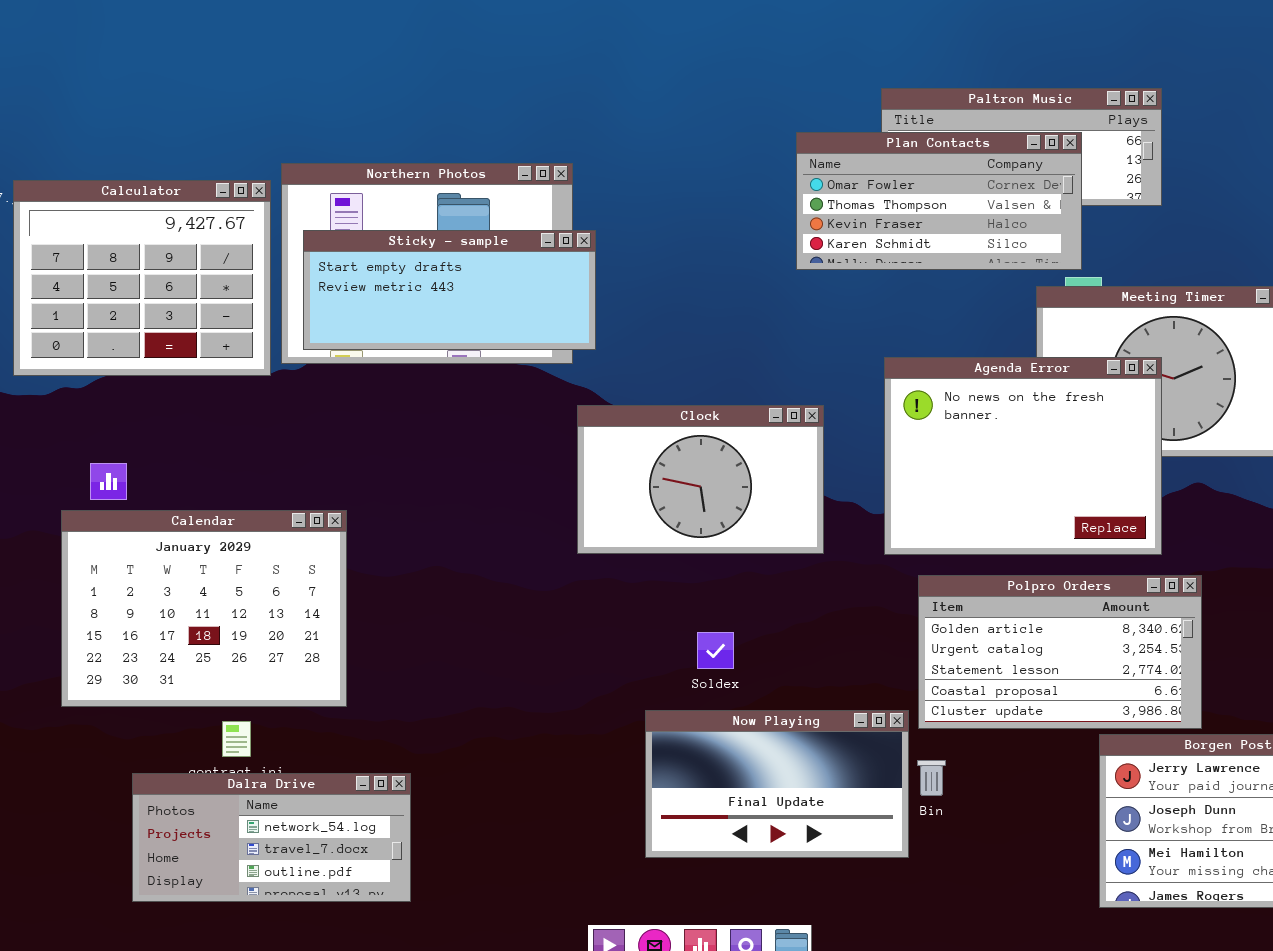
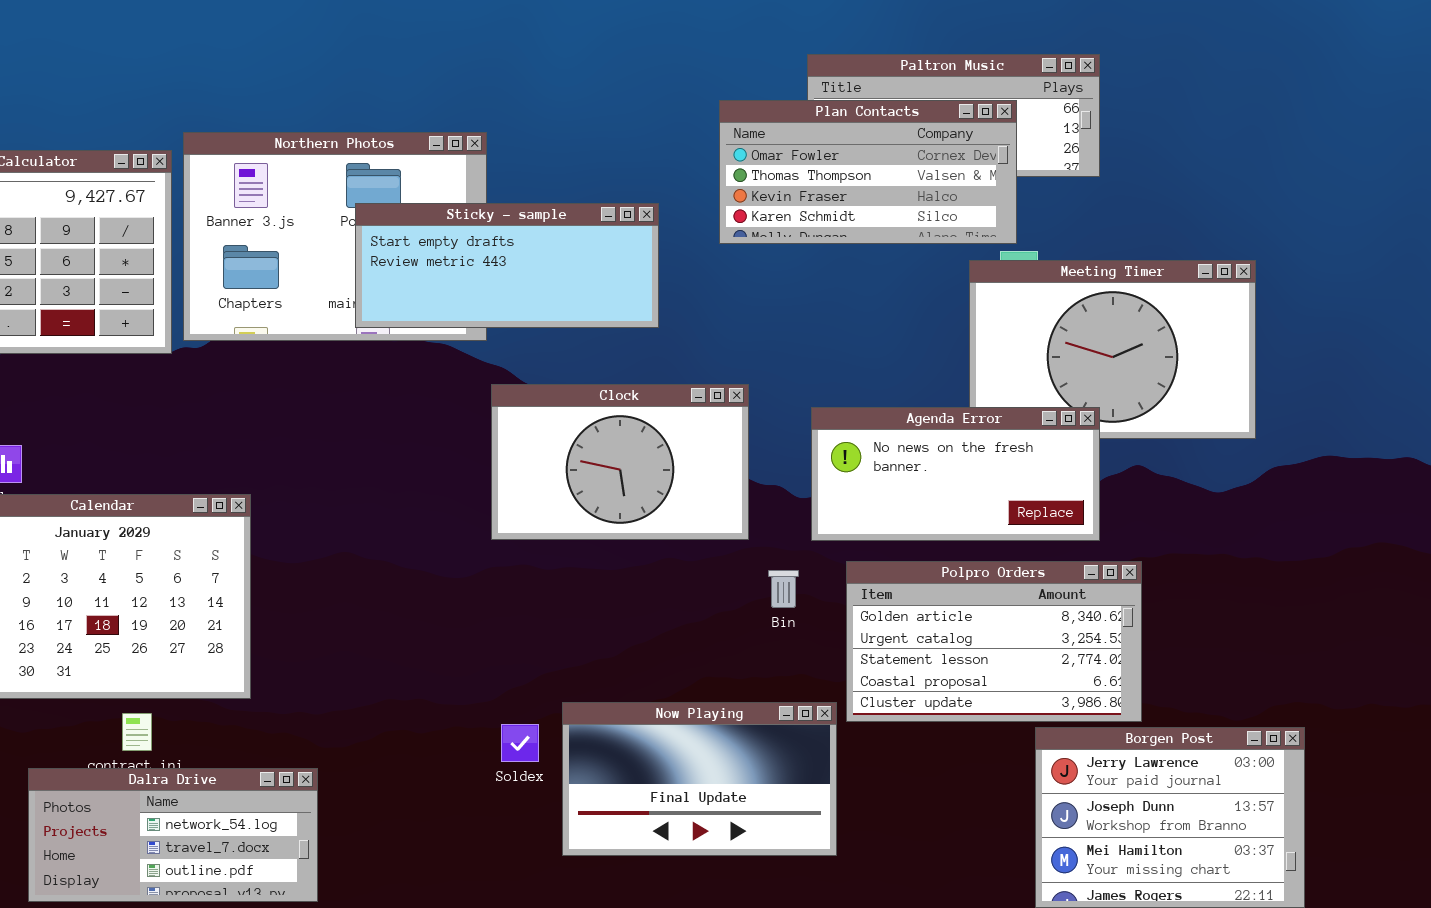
Sticky - sample: [303,230,596,350] -> [355,203,659,328], moved
Agenda Error: [884,357,1162,555] -> [811,407,1100,541], resized
Soldex: [697,632,734,669] -> [501,724,539,762], moved
Bin: [917,760,946,796] -> [768,570,799,608], moved

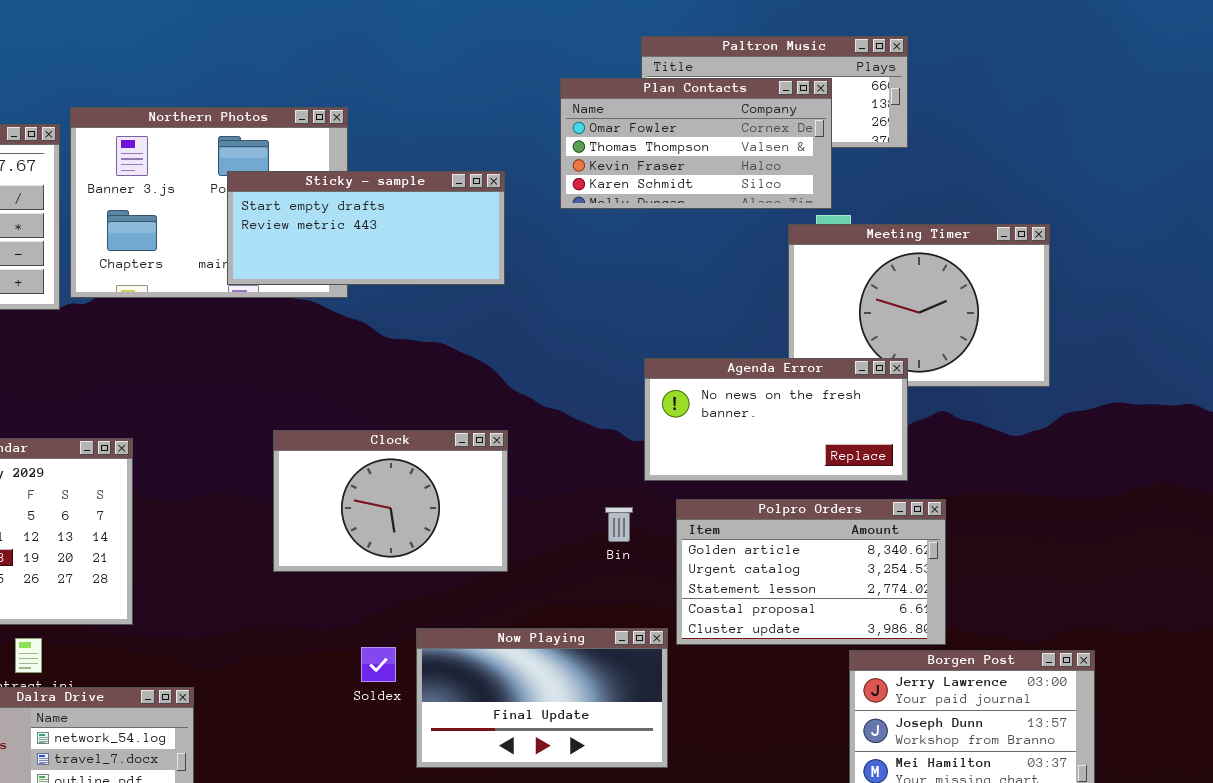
Clock: [491,384,749,540] -> [273,430,508,572], moved

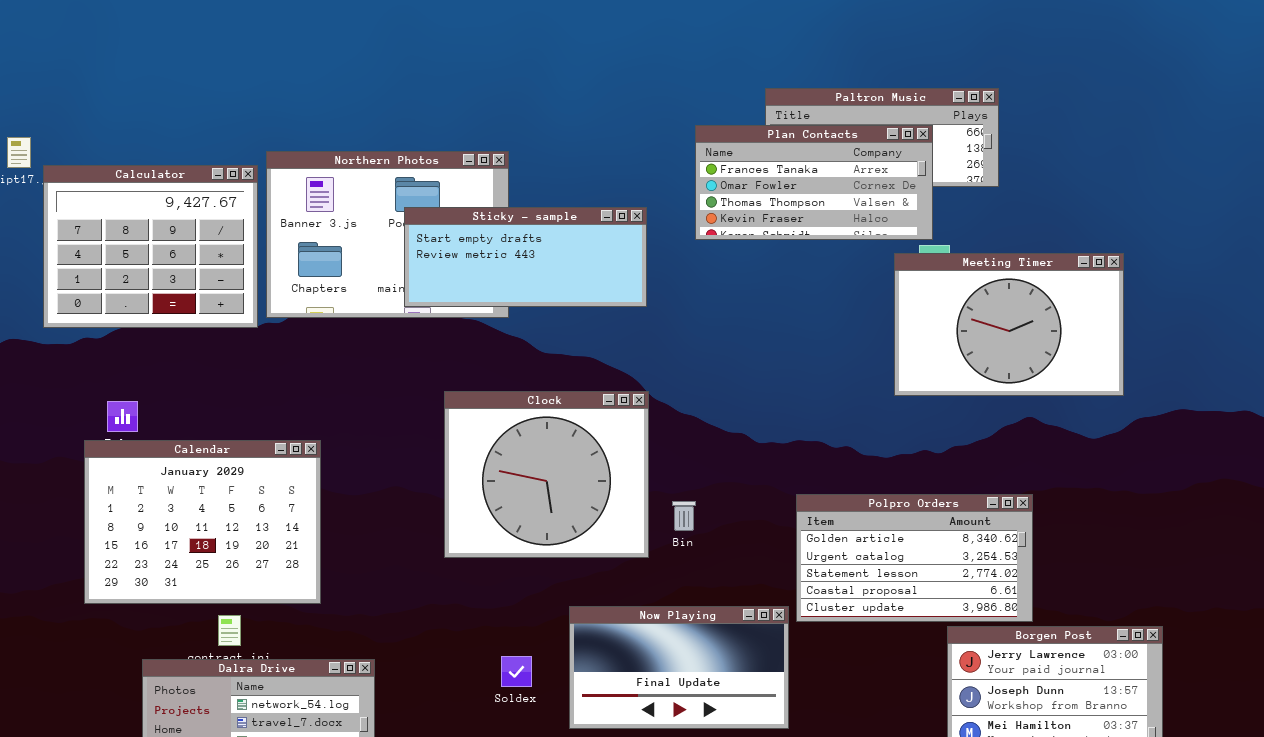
Plan Contacts: [560,78,832,209] -> [695,125,933,240], scrolled up 1 row
Agenda Error: [644,358,908,481] -> none, closed
Clock: [273,430,508,572] -> [444,391,649,558], resized
Bin: [605,507,633,542] -> [672,501,696,531], moved
Soldex: [361,647,396,682] -> [501,656,532,687], moved

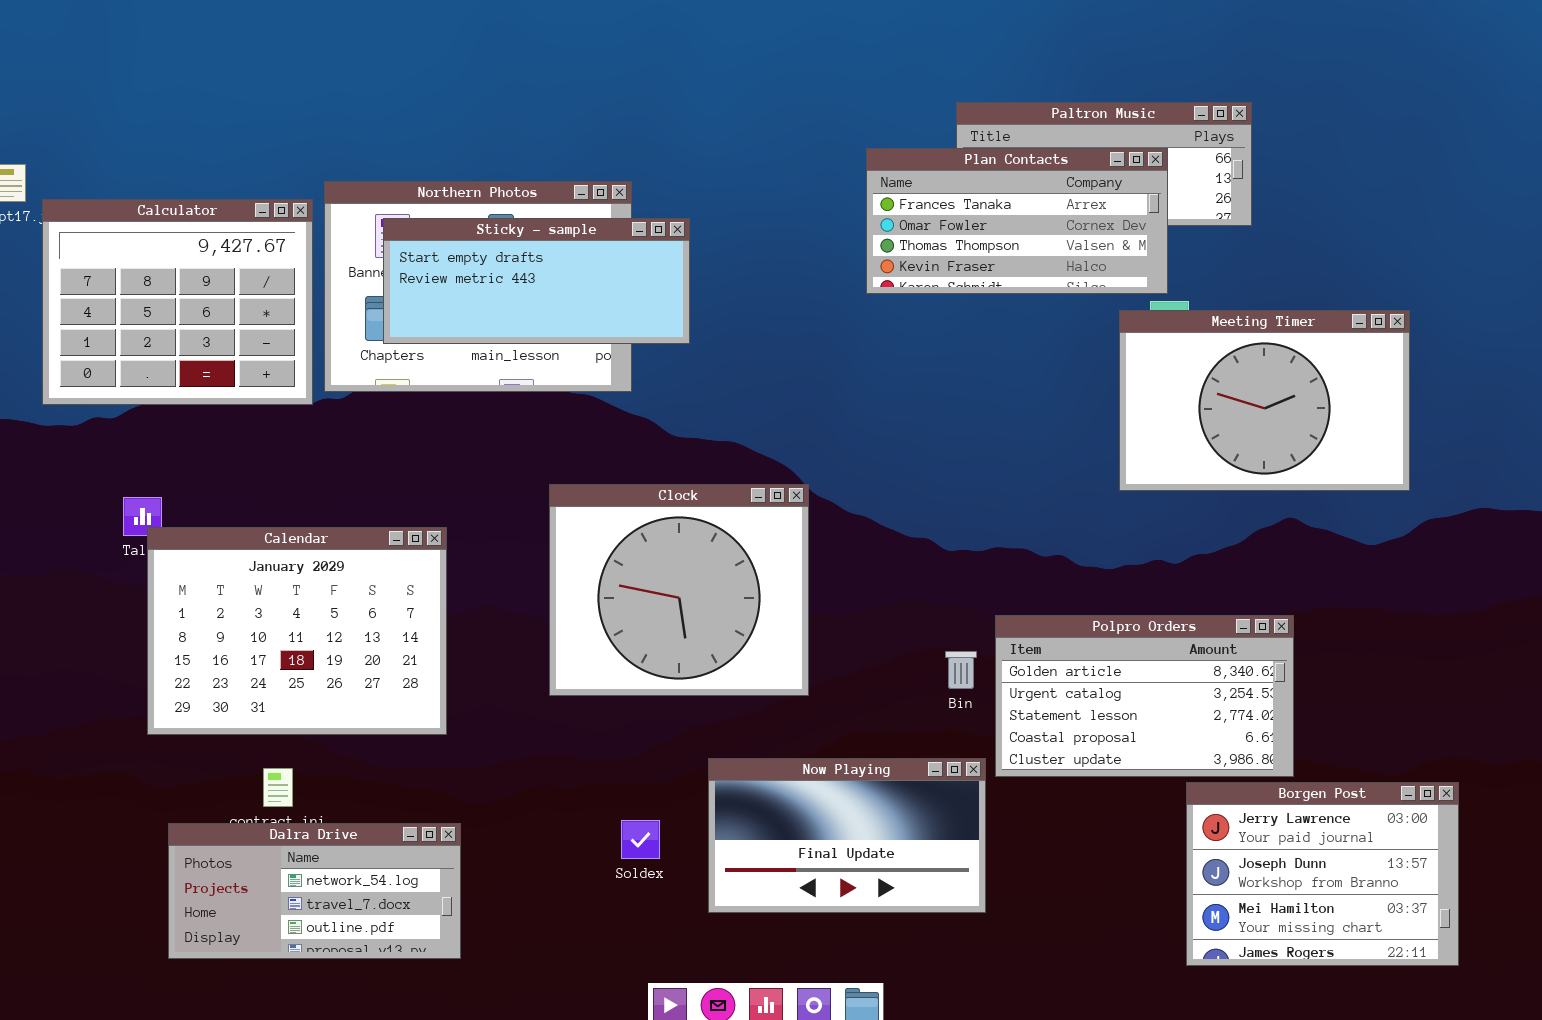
Sticky - sample: [404,207,647,307] -> [383,218,690,344], moved
Calendar: [84,440,321,604] -> [147,527,447,735], moved
Bin: [672,501,696,531] -> [945,651,977,689], moved

